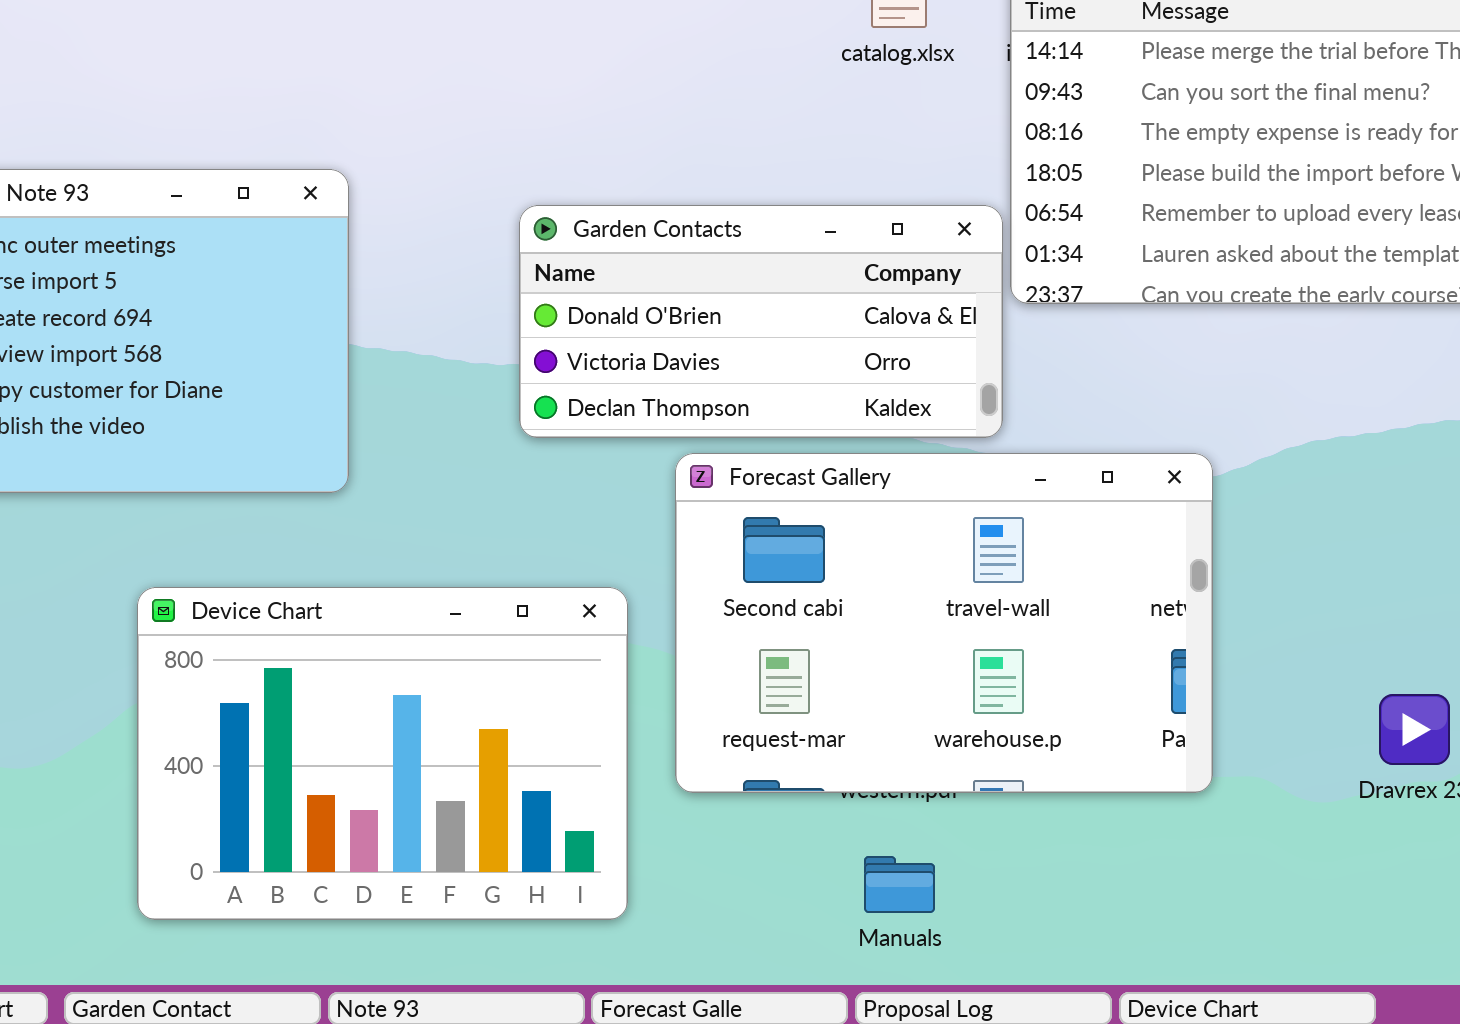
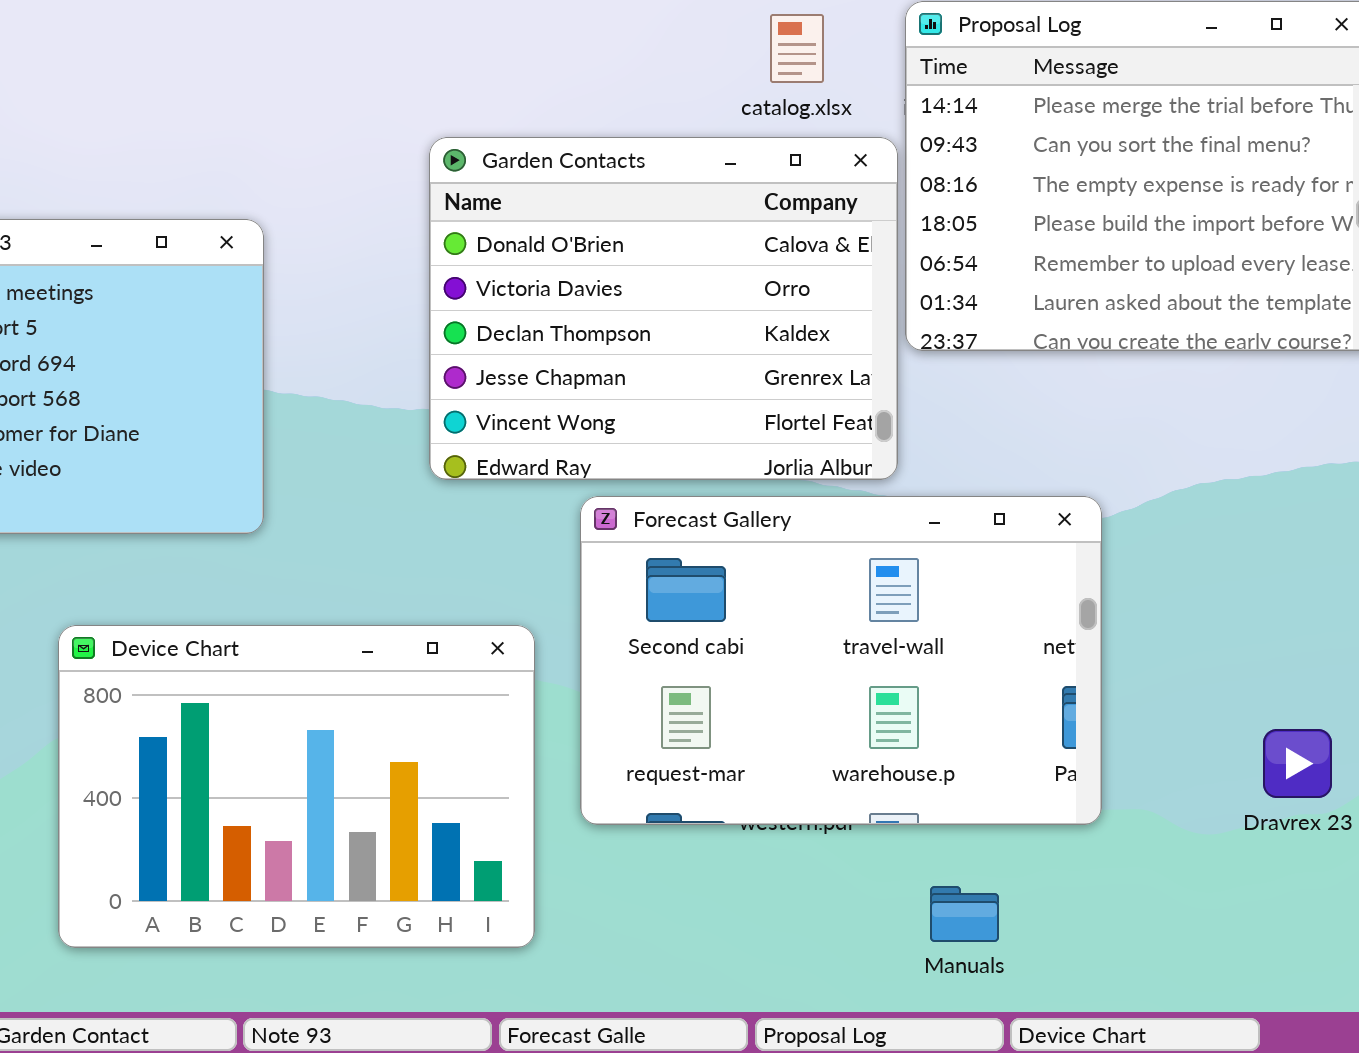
Garden Contacts: [519,205,1003,438] -> [429,137,898,480], resized
Manuals: [864,856,935,913] -> [930,886,999,942], moved

